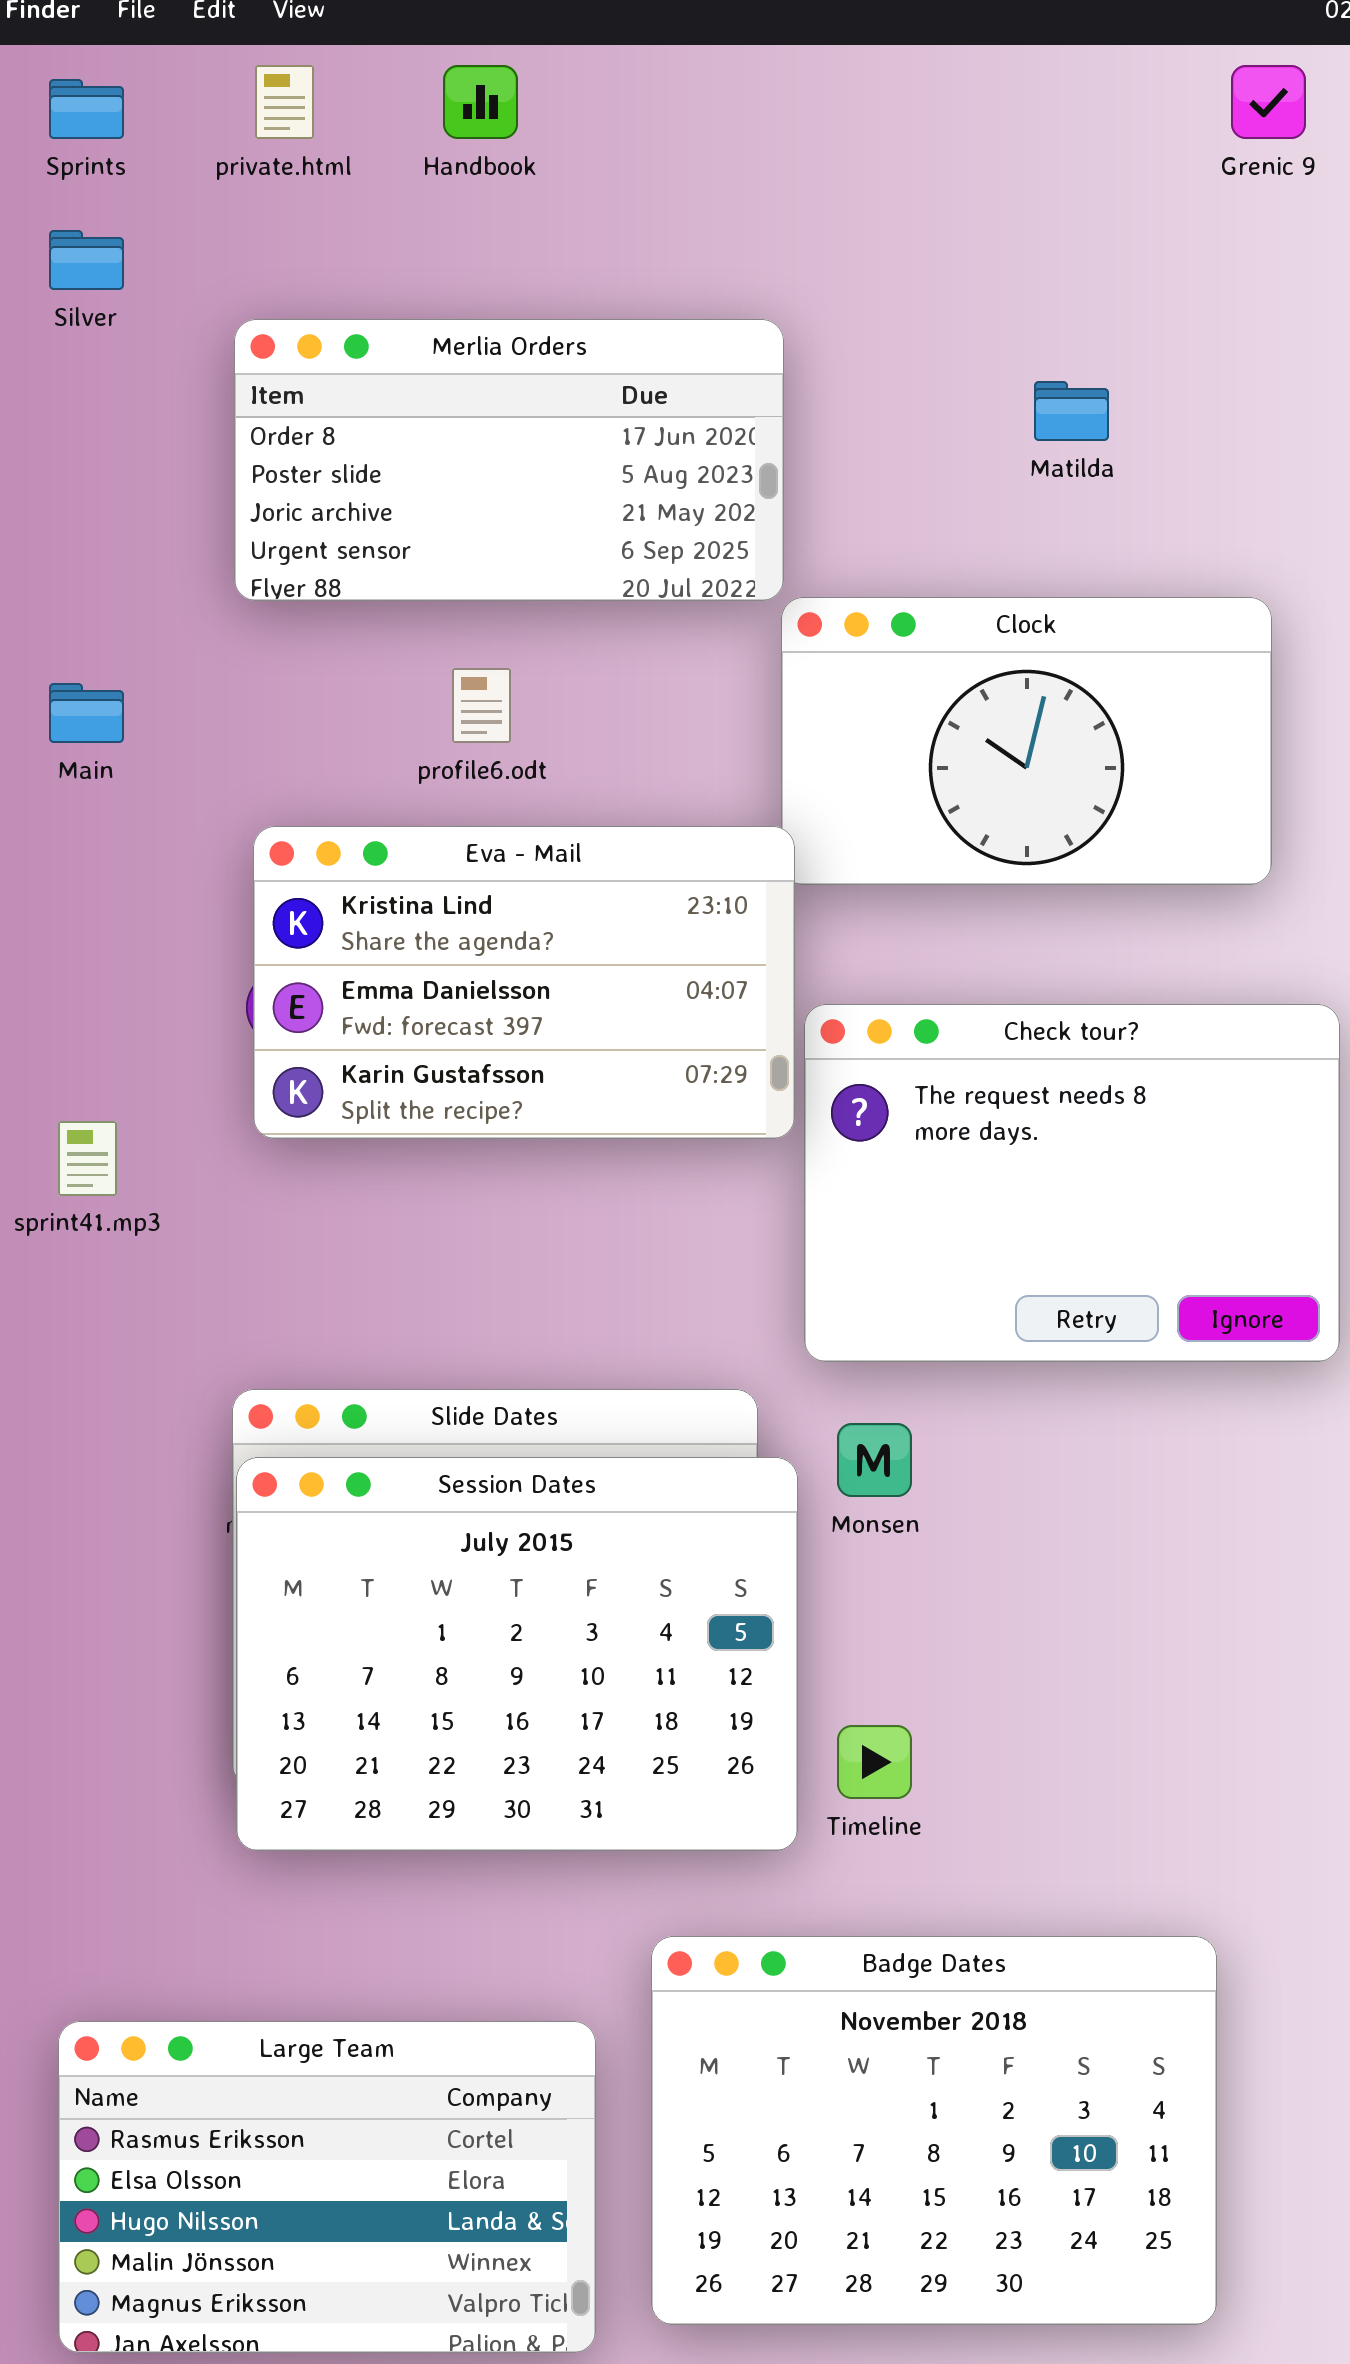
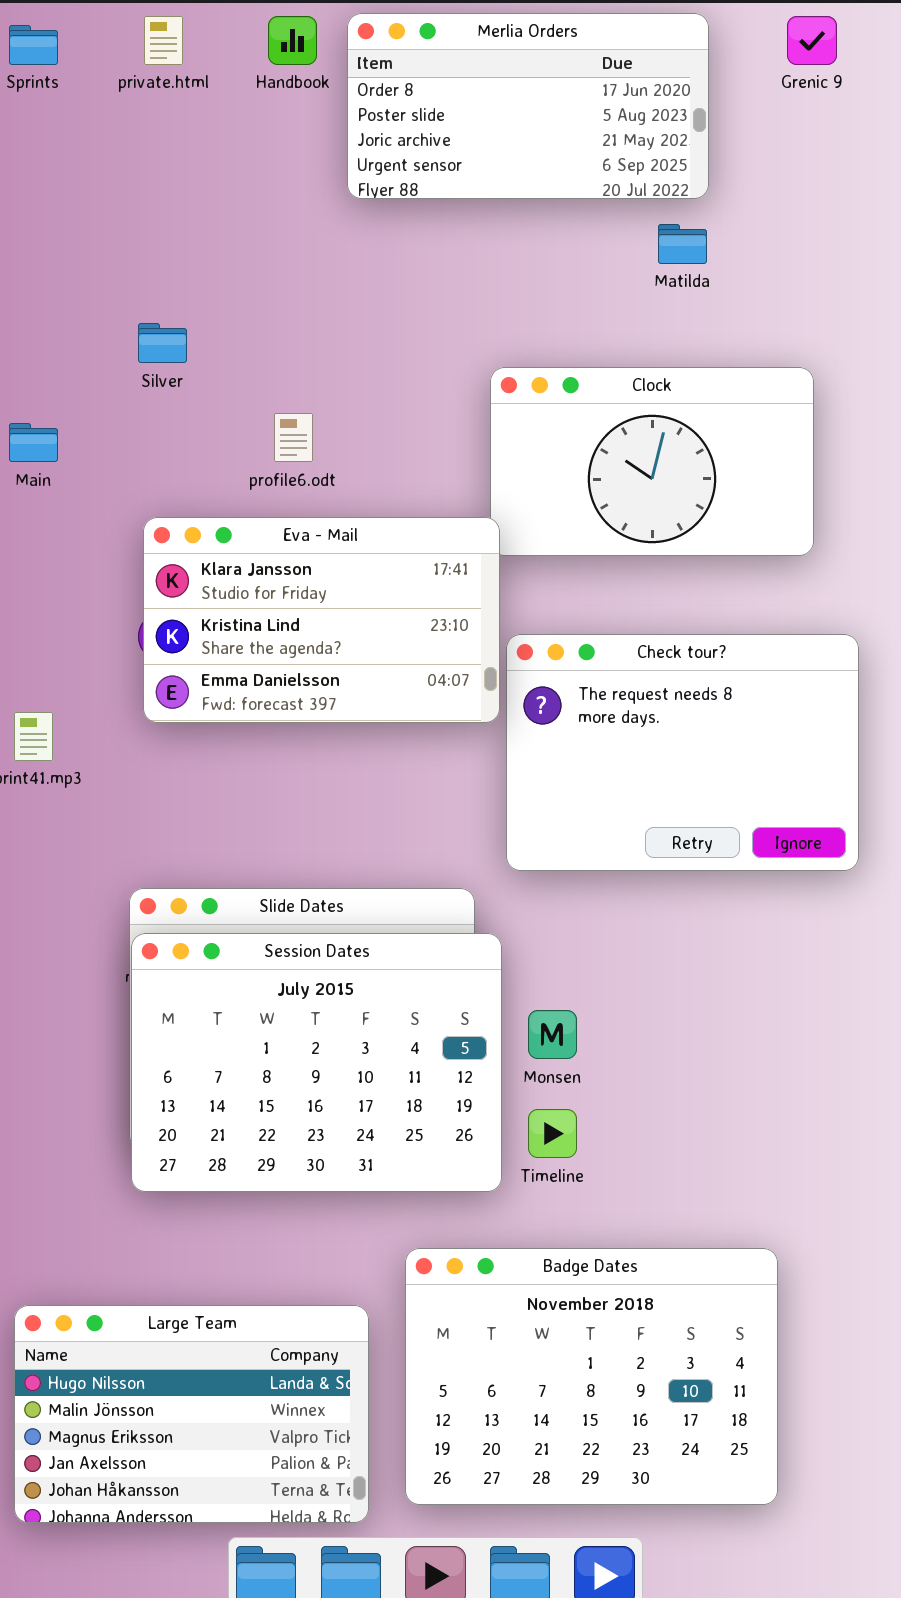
Silver: [49,230,124,290] -> [138,323,187,363], moved
Merlia Orders: [234,319,784,601] -> [347,13,709,199], moved
Eva - Mail: [253,826,795,1139] -> [143,517,500,723], scrolled up 1 row
Monsen: [837,1423,912,1497] -> [528,1010,577,1059], moved
Large Team: [58,2021,596,2353] -> [14,1305,369,1523], scrolled down 2 rows

